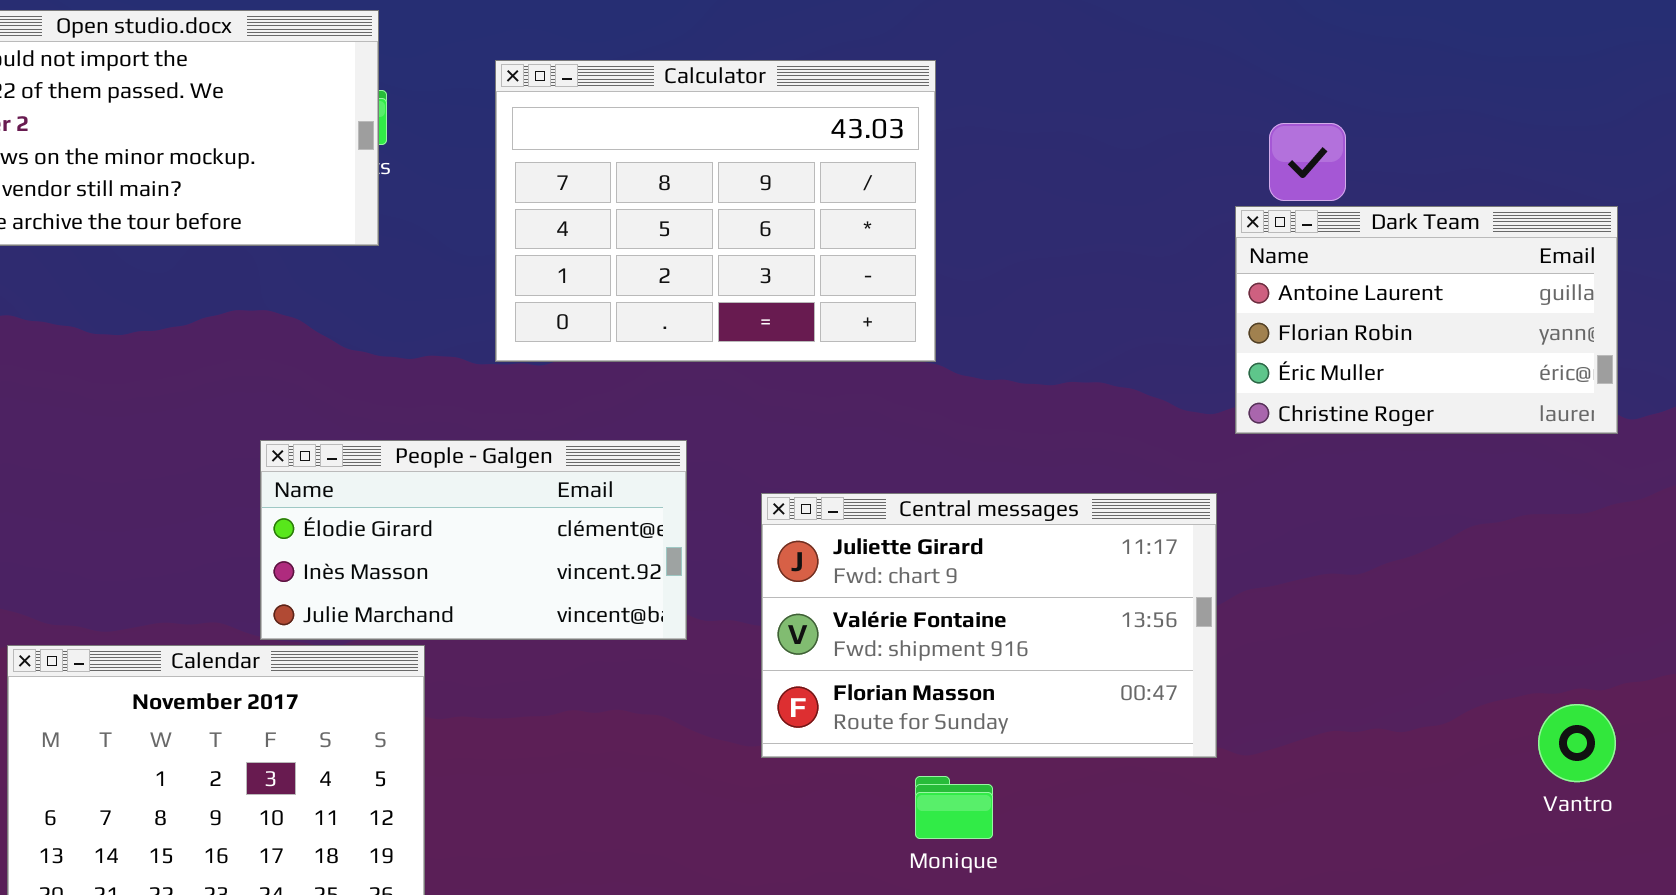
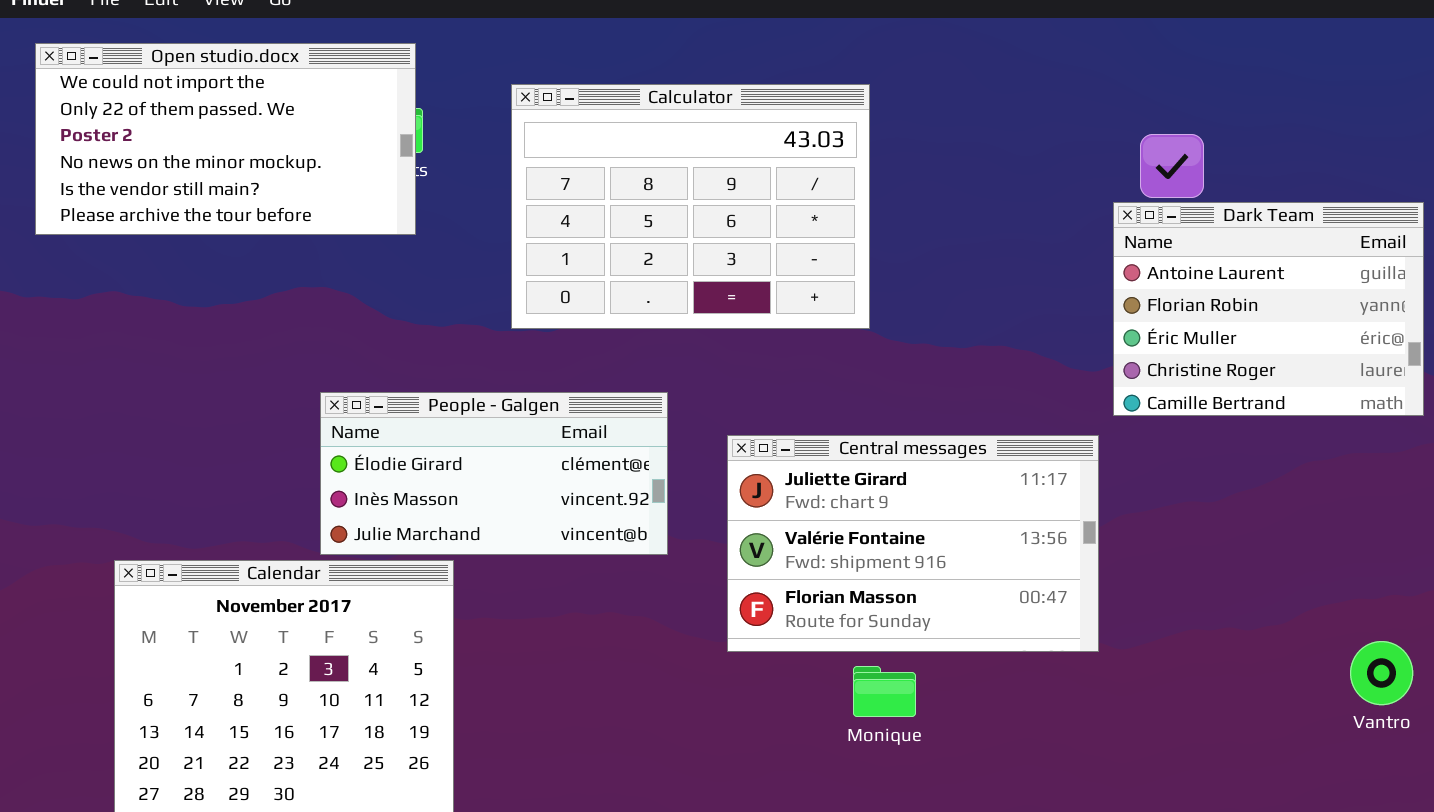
Dark Team: [1235,206,1618,434] -> [1113,202,1424,416], resized
Vantro: [1538,704,1616,782] -> [1350,641,1413,705], moved

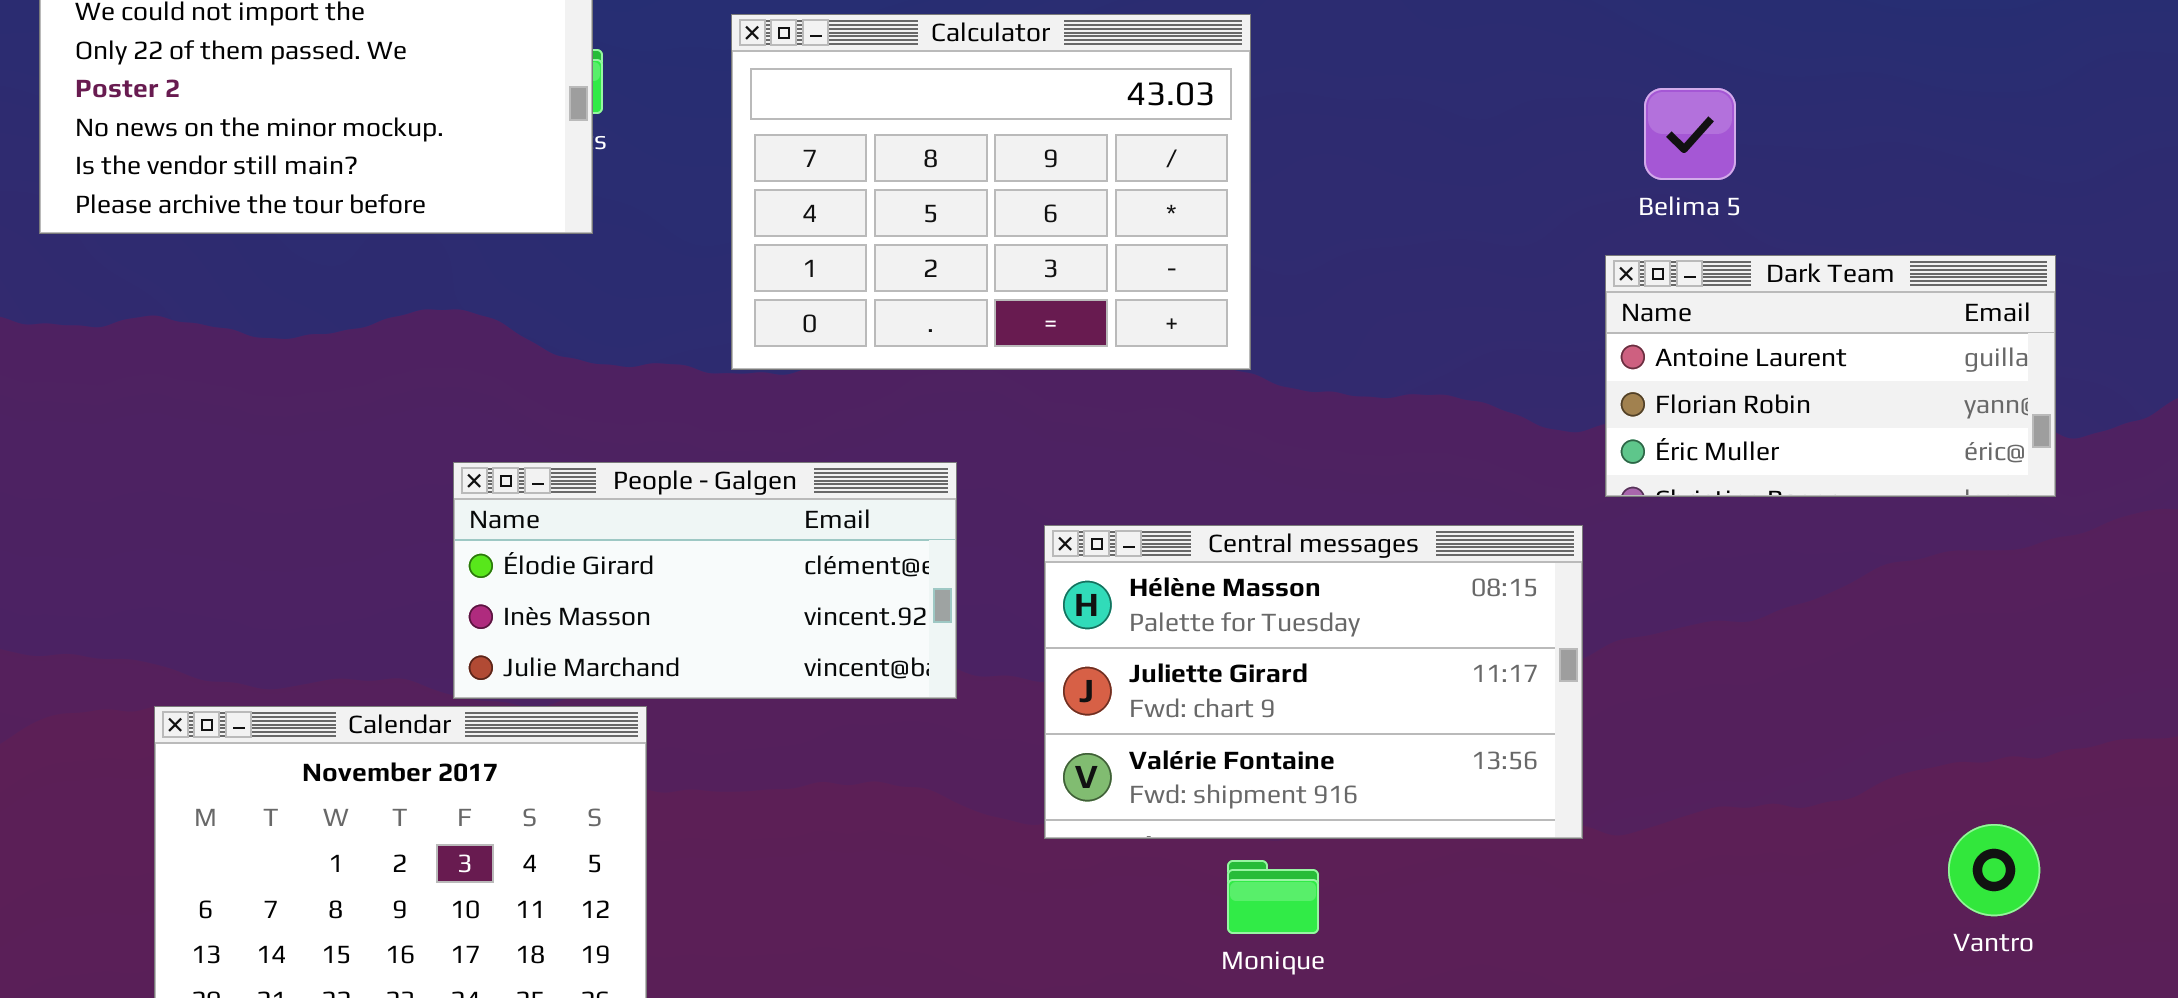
Dark Team: [1113,202,1424,416] -> [1605,255,2056,497], resized
Central messages: [727,435,1099,652] -> [1044,525,1583,839], scrolled up 1 row

